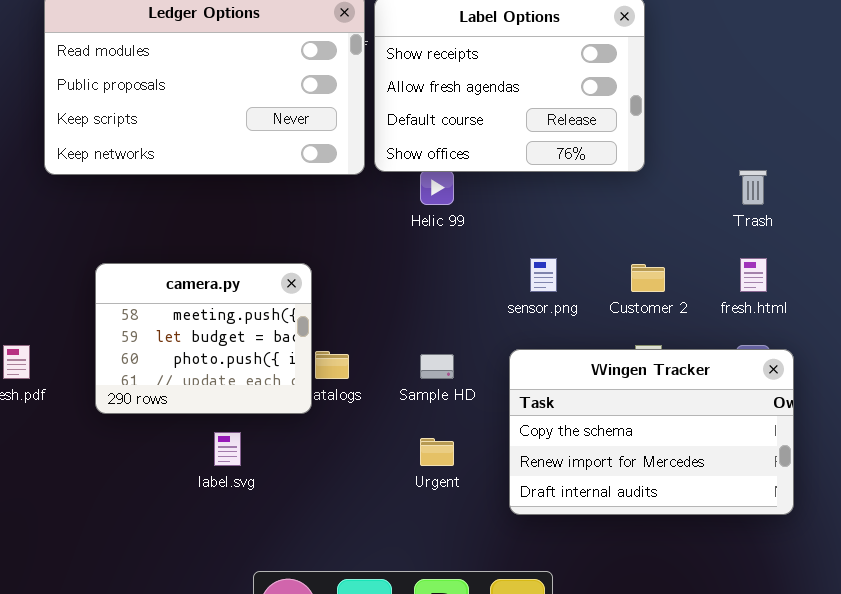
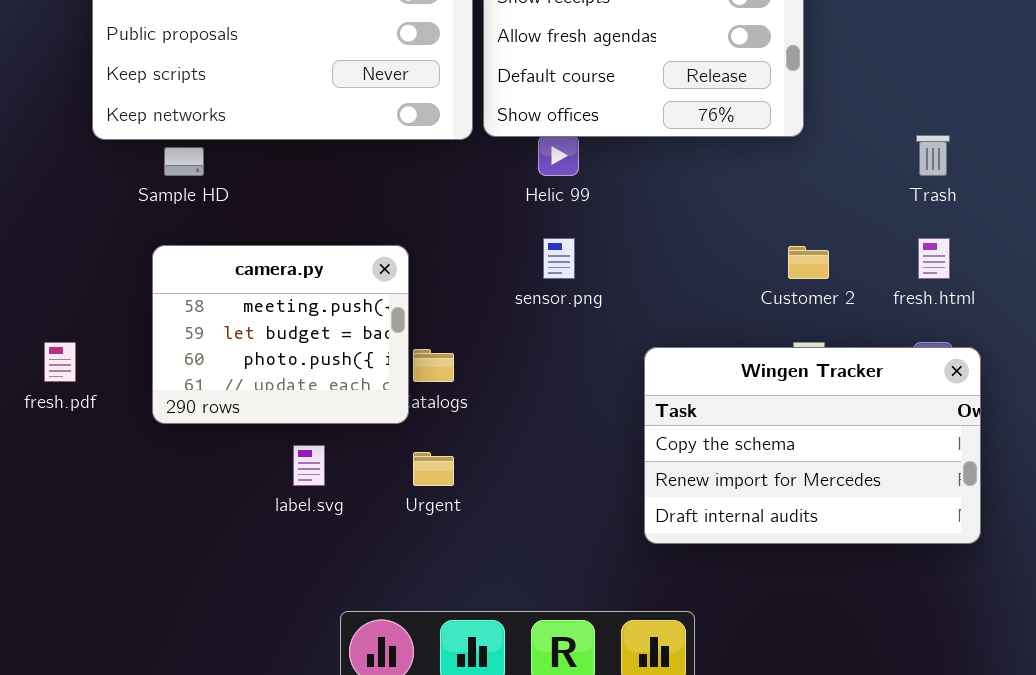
sensor.png: [530,258,557,292] -> [543,238,575,279], moved
Sample HD: [420,354,454,379] -> [164,147,204,176], moved
Urgent: [420,438,454,466] -> [413,452,454,486], moved

